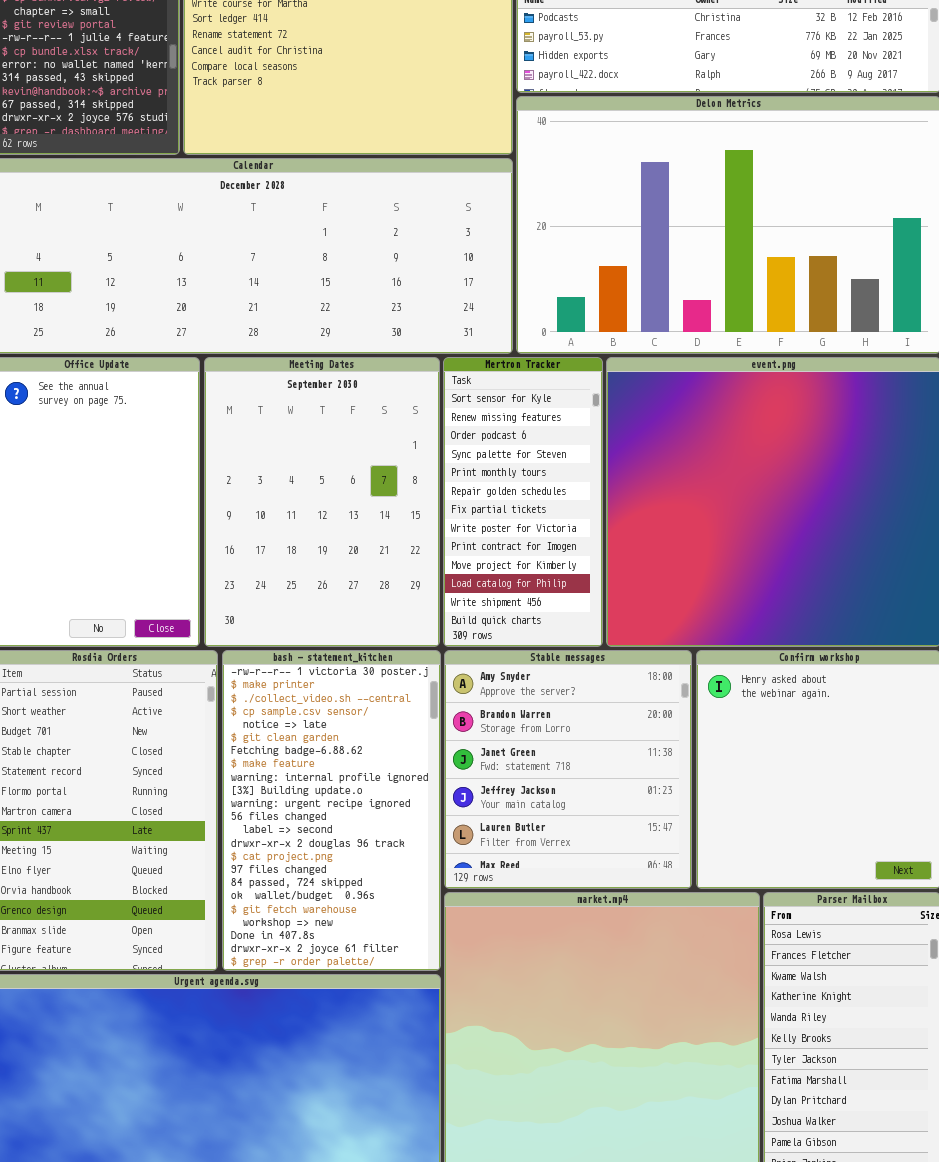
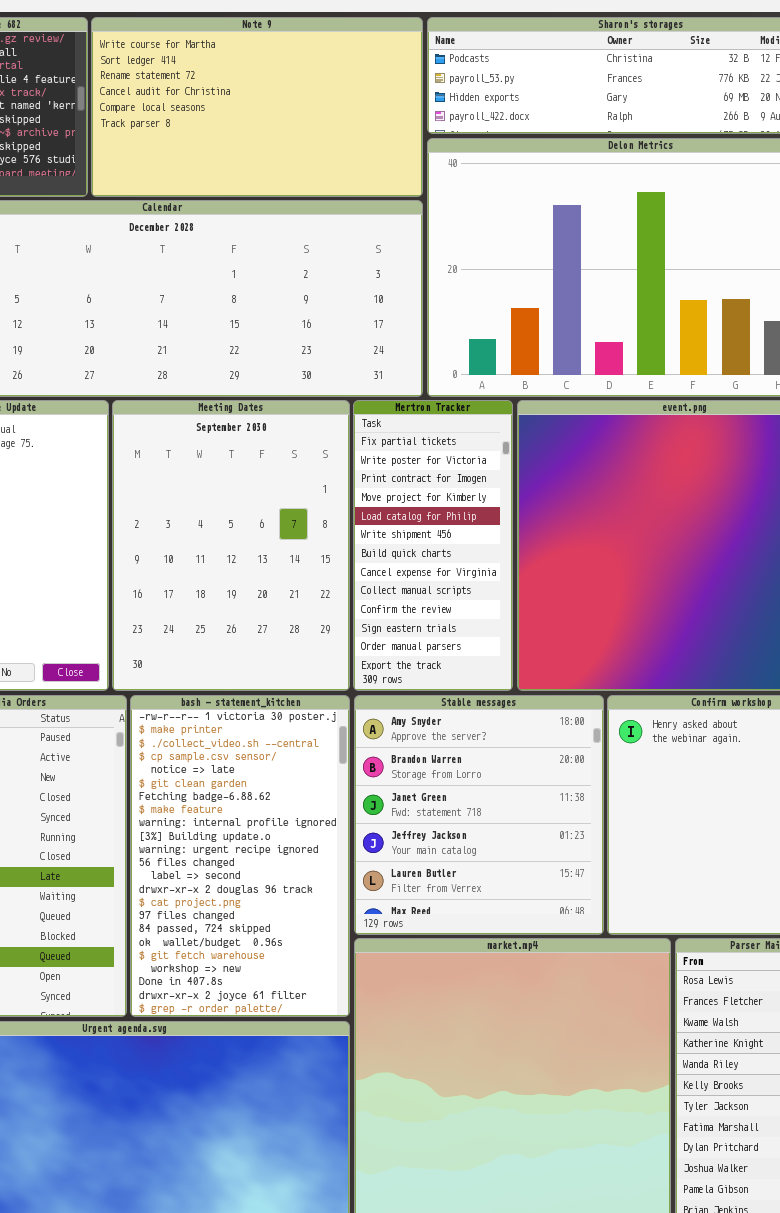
Mertron Tracker: [443,357,603,647] -> [353,400,513,691], scrolled down 6 rows

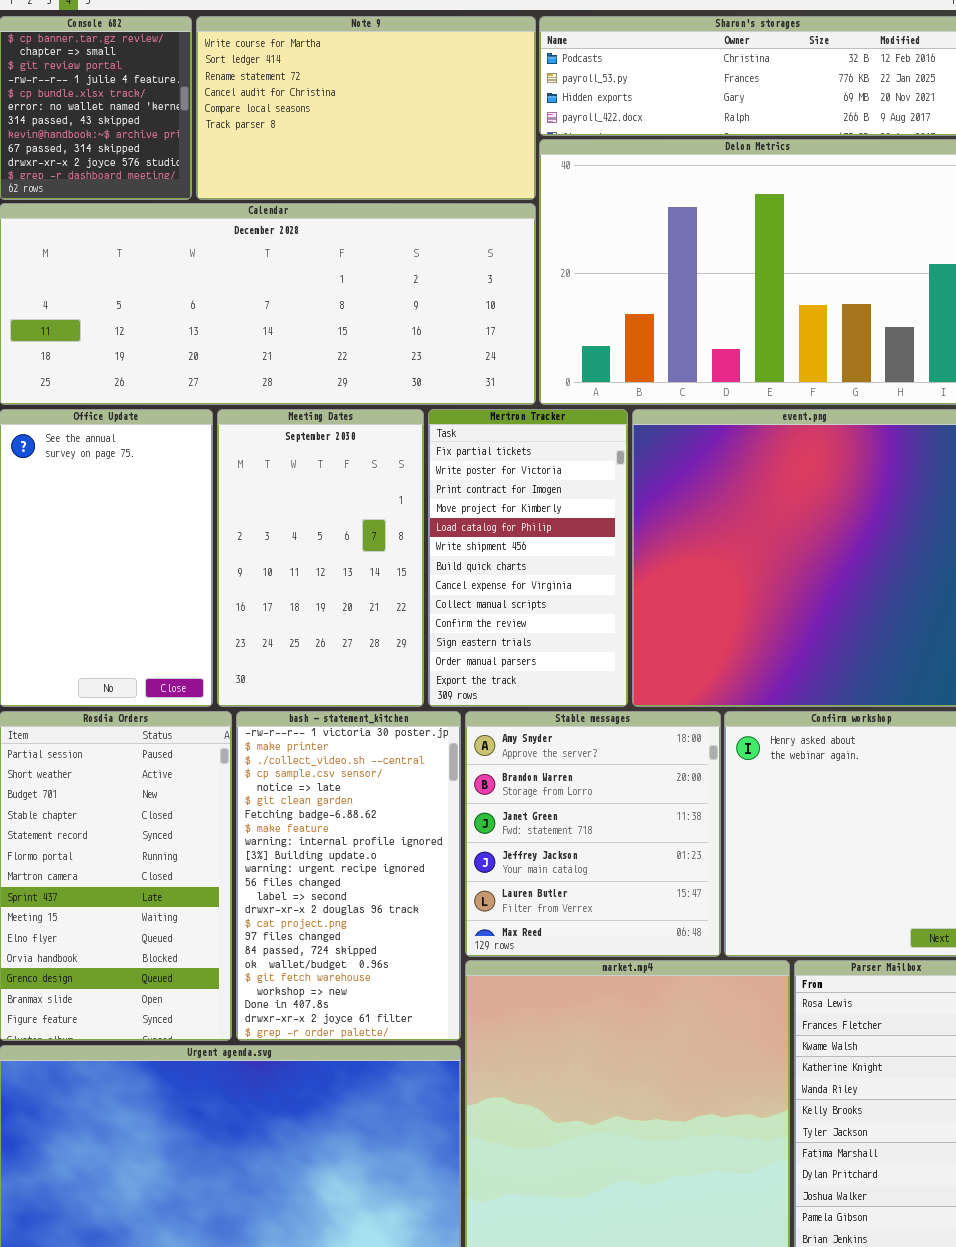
Meeting Dates: [112,400,350,691] -> [217,409,424,707], resized
Mertron Tracker: [353,400,513,691] -> [428,409,628,707], resized

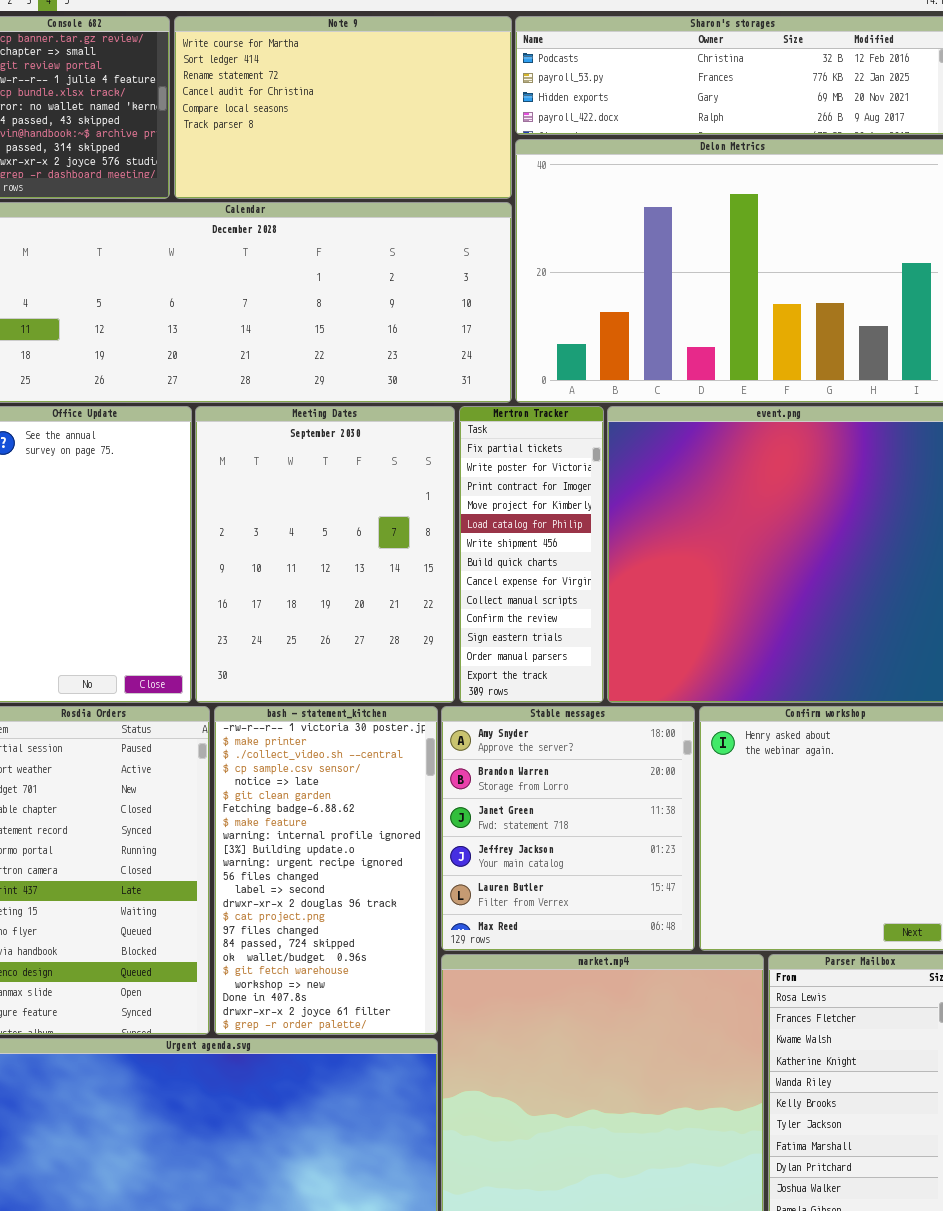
Meeting Dates: [217,409,424,707] -> [195,406,455,703], resized
Mertron Tracker: [428,409,628,707] -> [459,406,604,703], resized

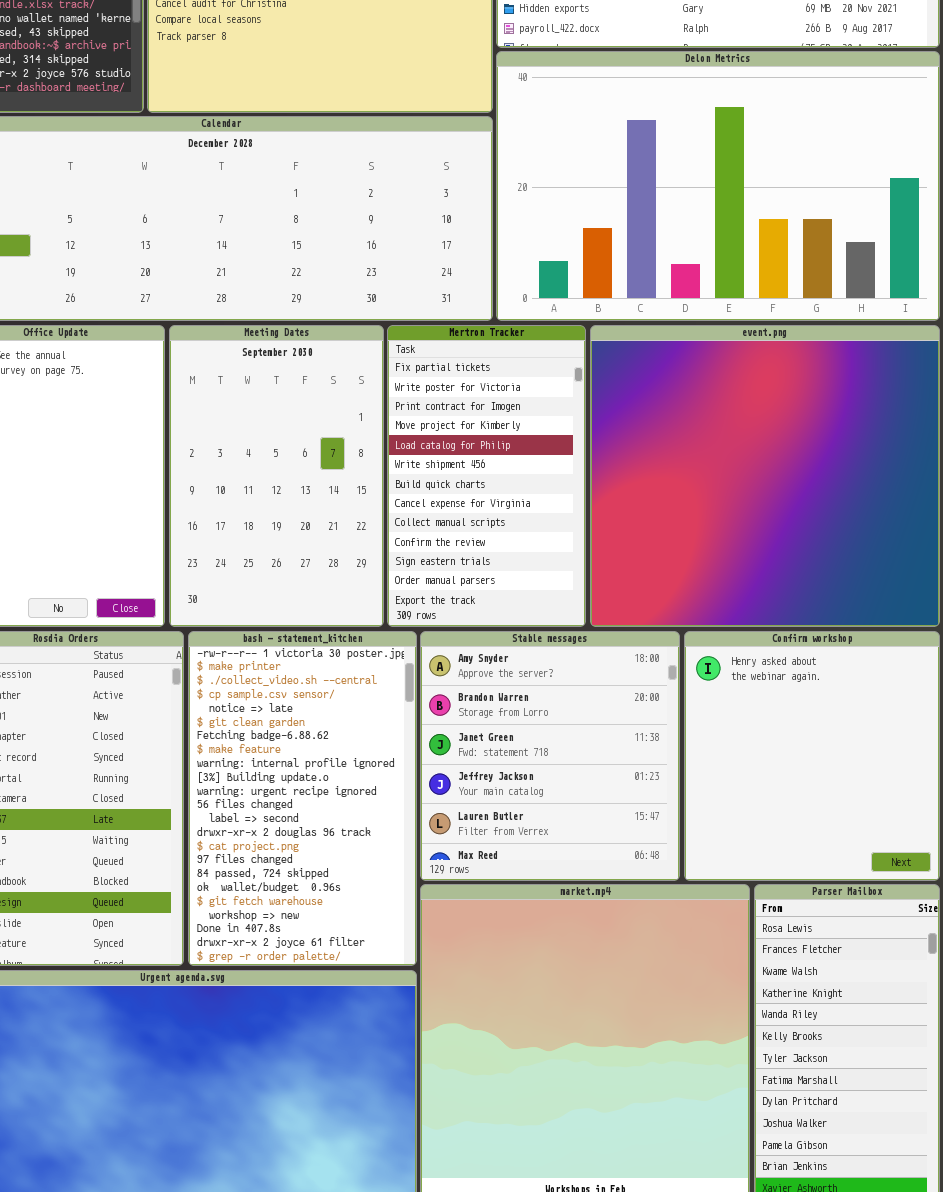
Meeting Dates: [195,406,455,703] -> [169,325,384,627], resized
Mertron Tracker: [459,406,604,703] -> [387,325,586,627], resized

